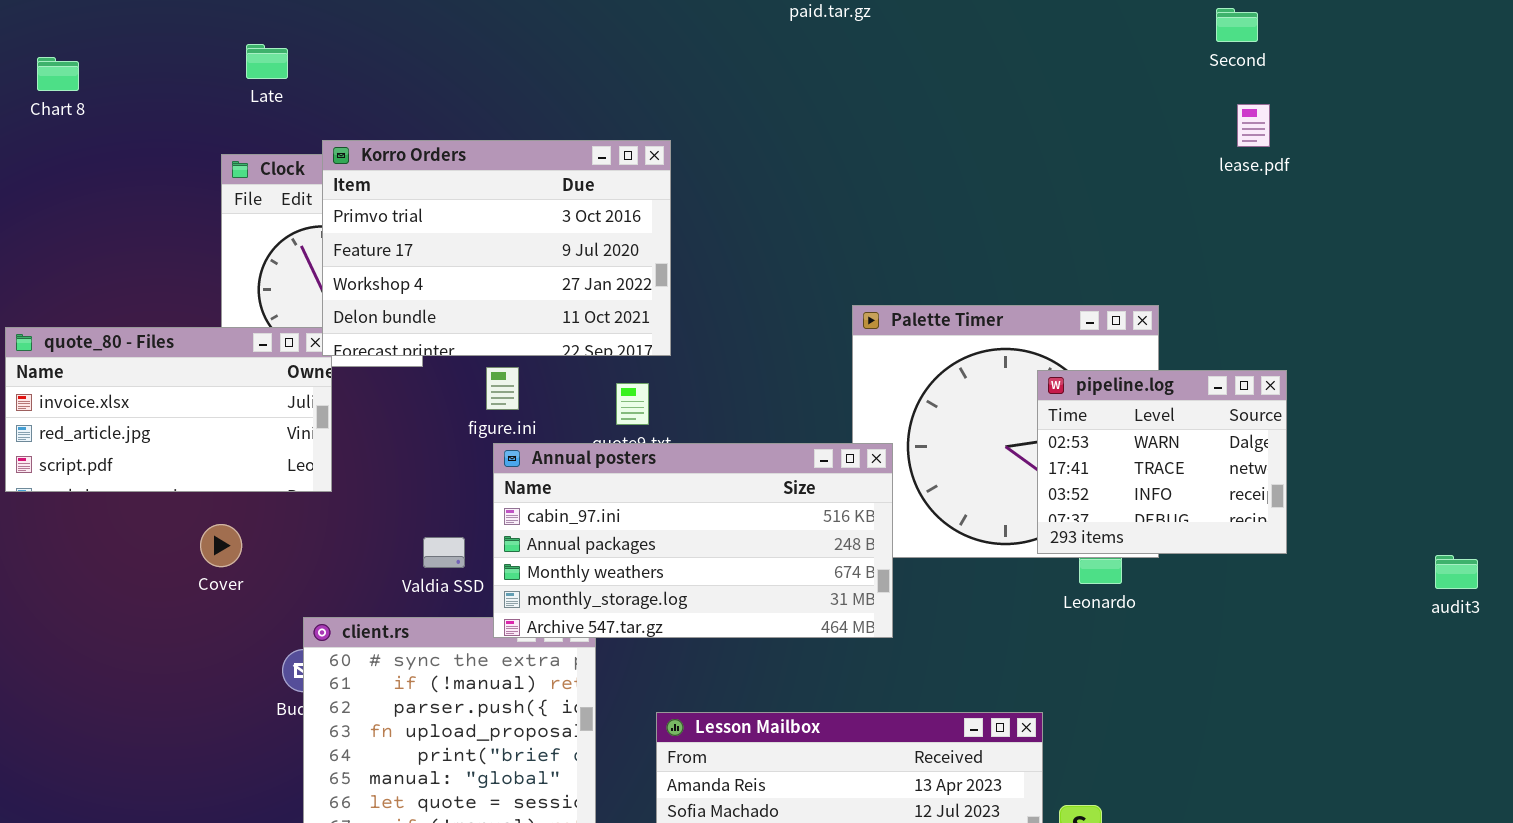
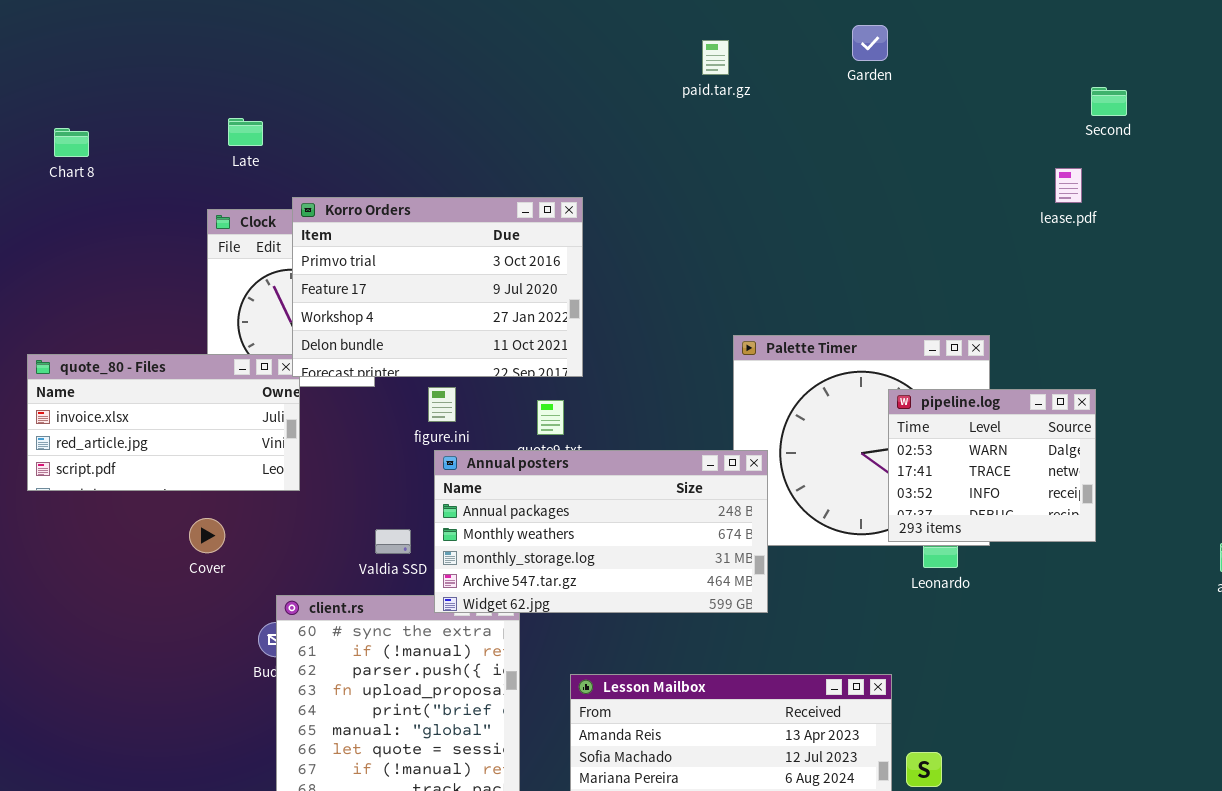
Second: [1216,8,1258,42] -> [1091,87,1127,116], moved
Annual posters: [493,443,893,638] -> [434,450,768,613], scrolled down 1 row

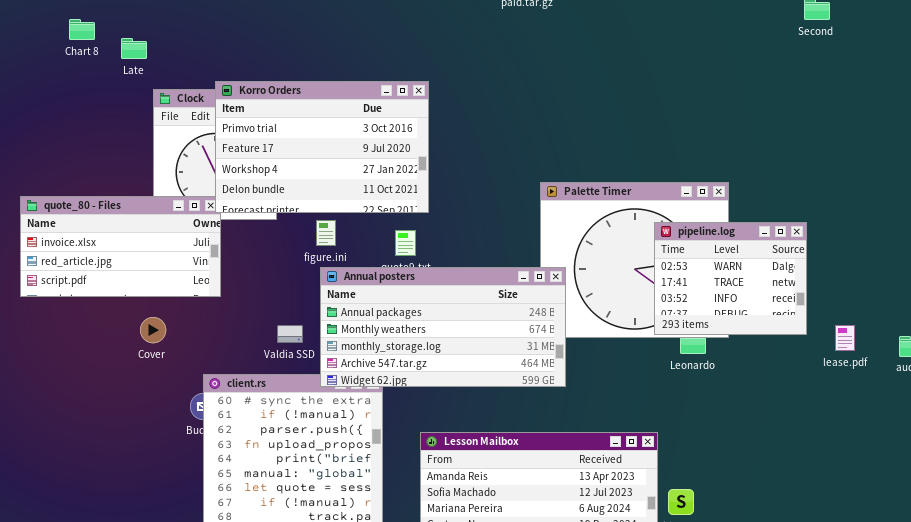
Late: [228,118,263,146] -> [121,38,147,59], moved
Chart 8: [54,128,89,157] -> [69,19,95,40], moved
lease.pdf: [1055,168,1082,203] -> [835,325,855,351], moved

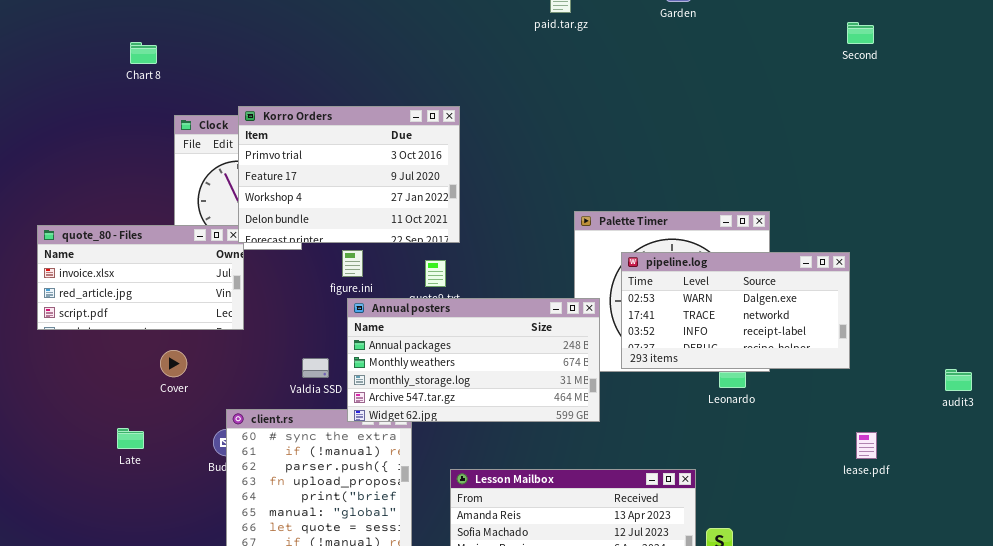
Chart 8: [69,19,95,40] -> [130,42,157,64], moved
Late: [121,38,147,59] -> [117,428,144,449], moved
pipeline.log: [654,222,807,335] -> [621,252,850,369], resized
lease.pdf: [835,325,855,351] -> [856,432,877,459], moved

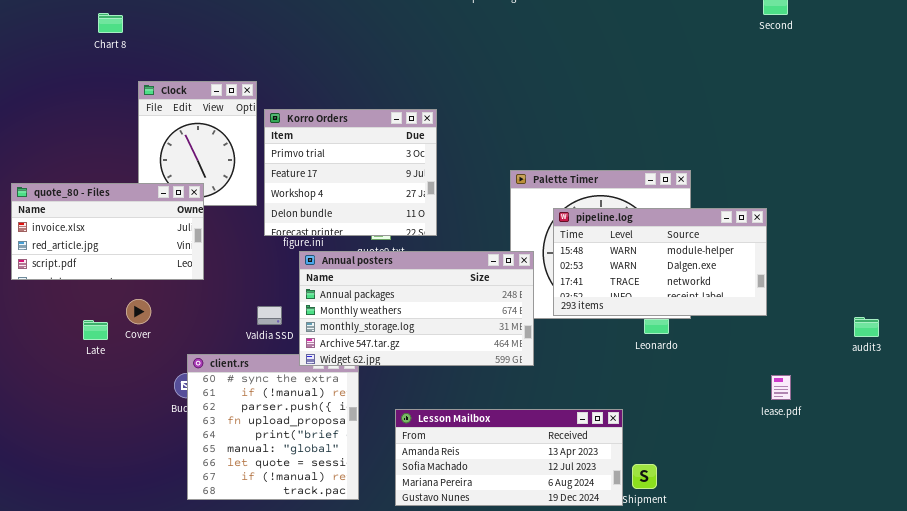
Korro Orders: [238,106,460,243] -> [264,109,437,236], moved, resized
pipeline.log: [621,252,850,369] -> [553,208,767,316], scrolled up 1 row
Late: [117,428,144,449] -> [83,320,108,340], moved

